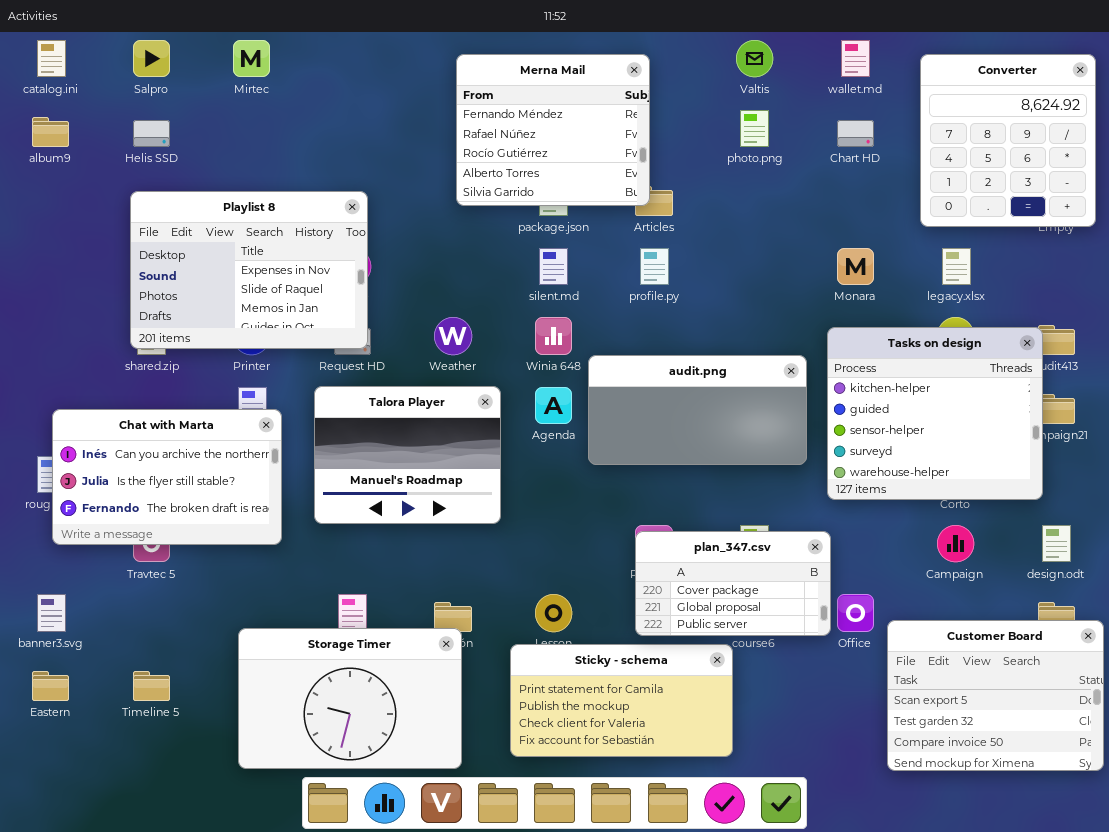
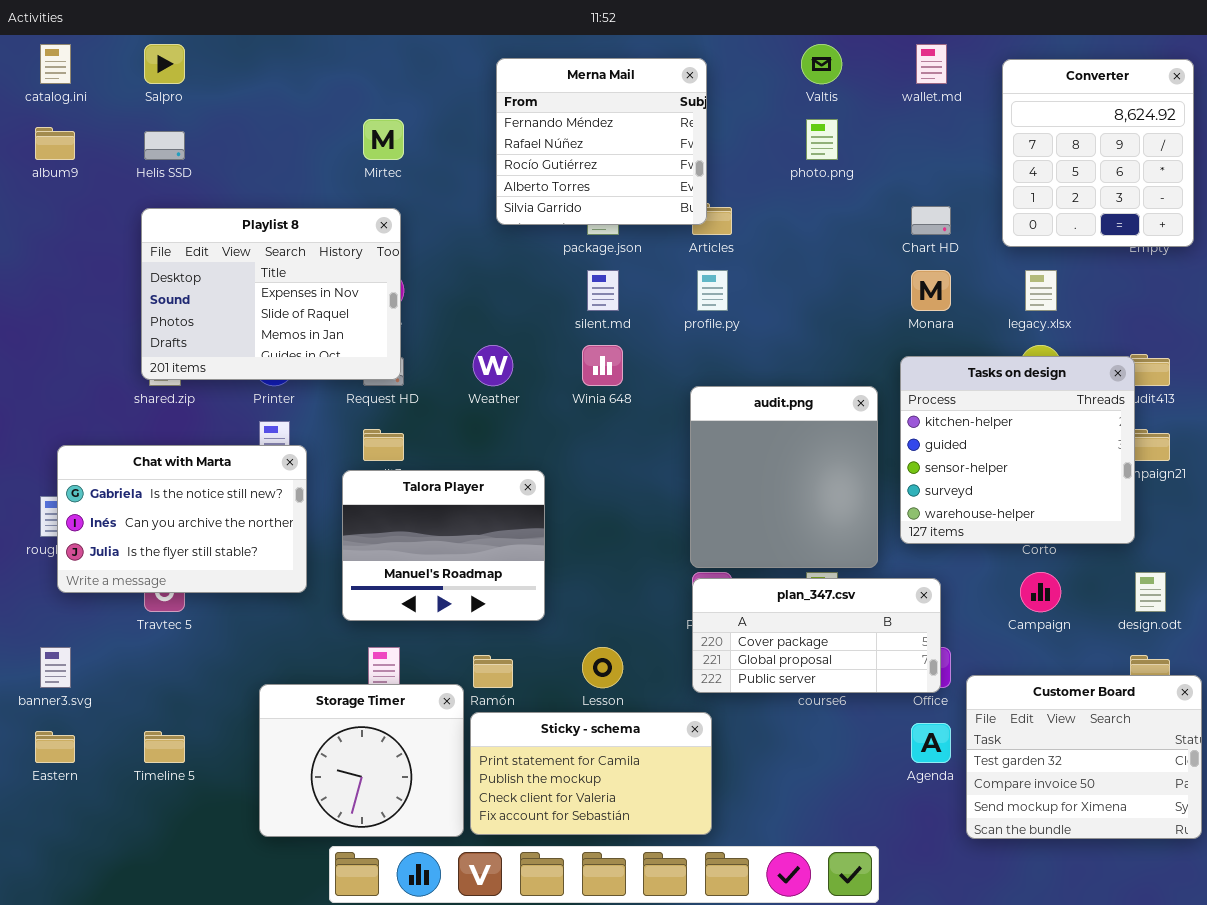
Mirtec: [233,40,270,77] -> [363,119,404,160], moved
Chart HD: [837,120,874,147] -> [911,206,951,235], moved
audit.png: [588,355,807,465] -> [690,386,878,568], resized
Talora Player: [314,386,501,524] -> [342,470,545,621], moved
Agenda: [535,387,572,424] -> [911,723,951,763], moved
Chat with Marta: [52,409,282,545] -> [57,445,307,593], scrolled up 1 row
plan_347.csv: [635,531,831,636] -> [692,578,941,693], resized
Customer Board: [887,620,1104,771] -> [966,675,1202,839], scrolled down 1 row
Storage Timer: [238,628,462,769] -> [259,684,464,837], resized
Sticky - schema: [510,644,733,757] -> [470,712,712,835], moved

